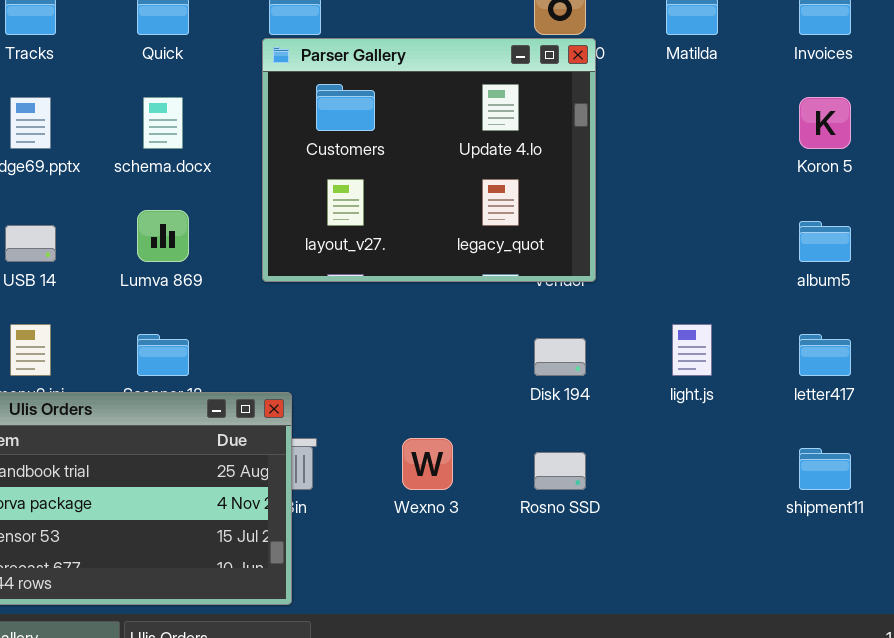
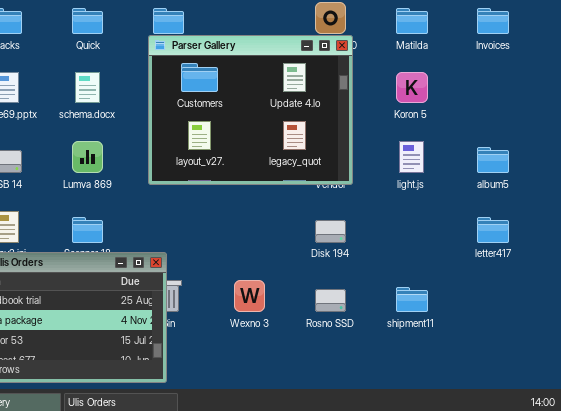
Koron 5: [799,97,851,149] -> [396,72,428,103], moved
light.js: [672,324,712,376] -> [399,141,424,173], moved
shipment11: [799,448,851,490] -> [396,287,428,312], moved

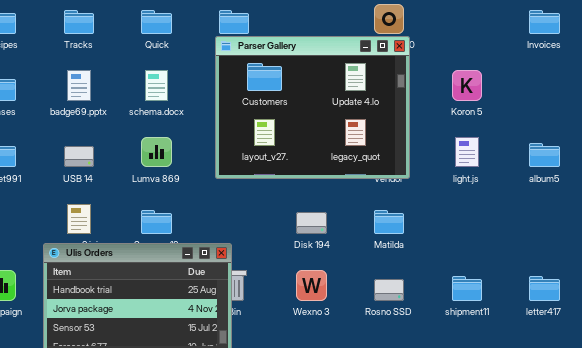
Matilda: [396,8,428,34] -> [374,210,404,234], moved
letter417: [477,217,509,243] -> [529,276,560,301], moved
Disk 194: [315,220,346,243] -> [296,212,327,234], moved

